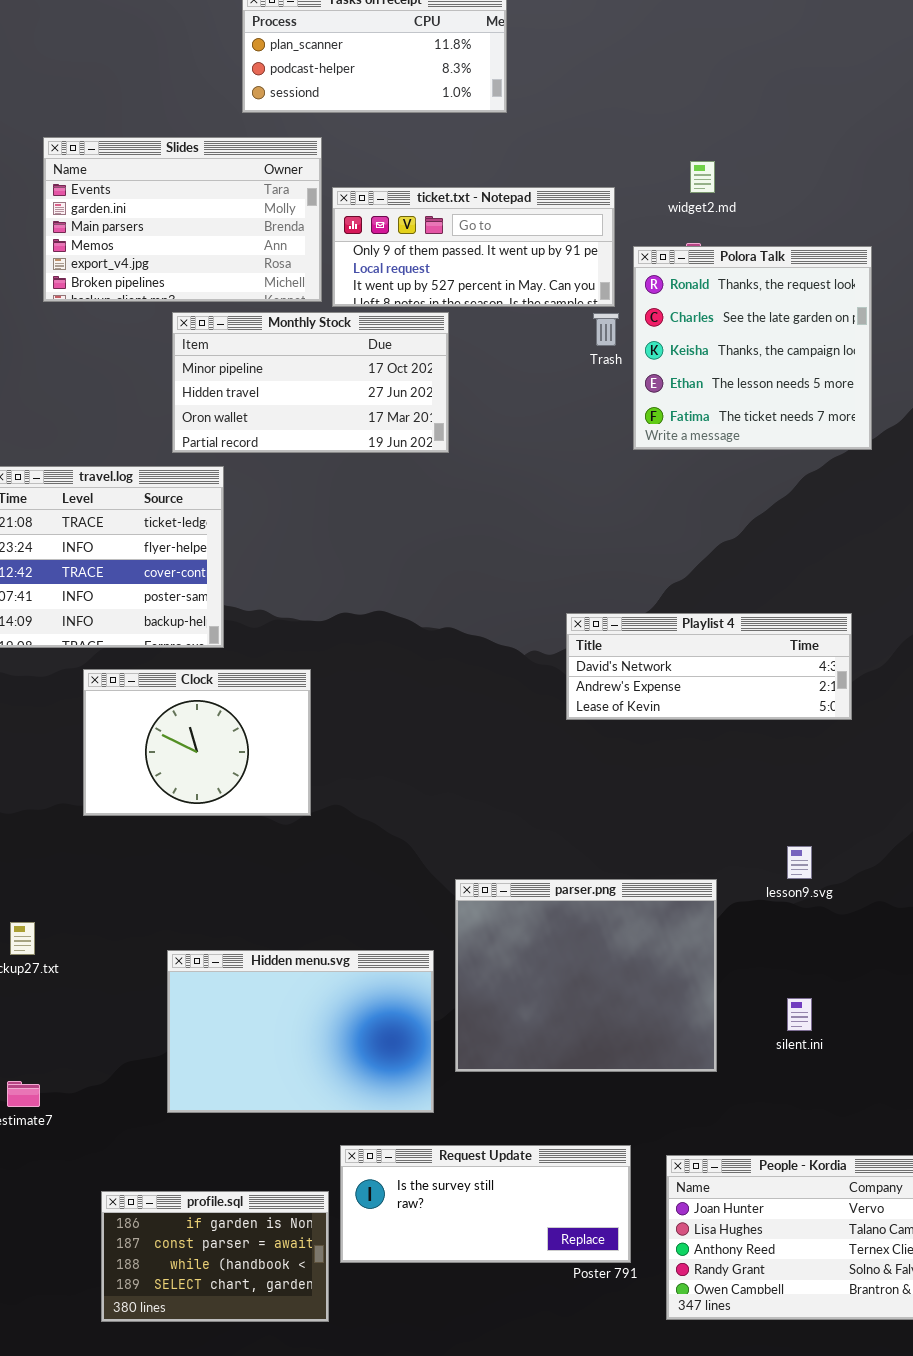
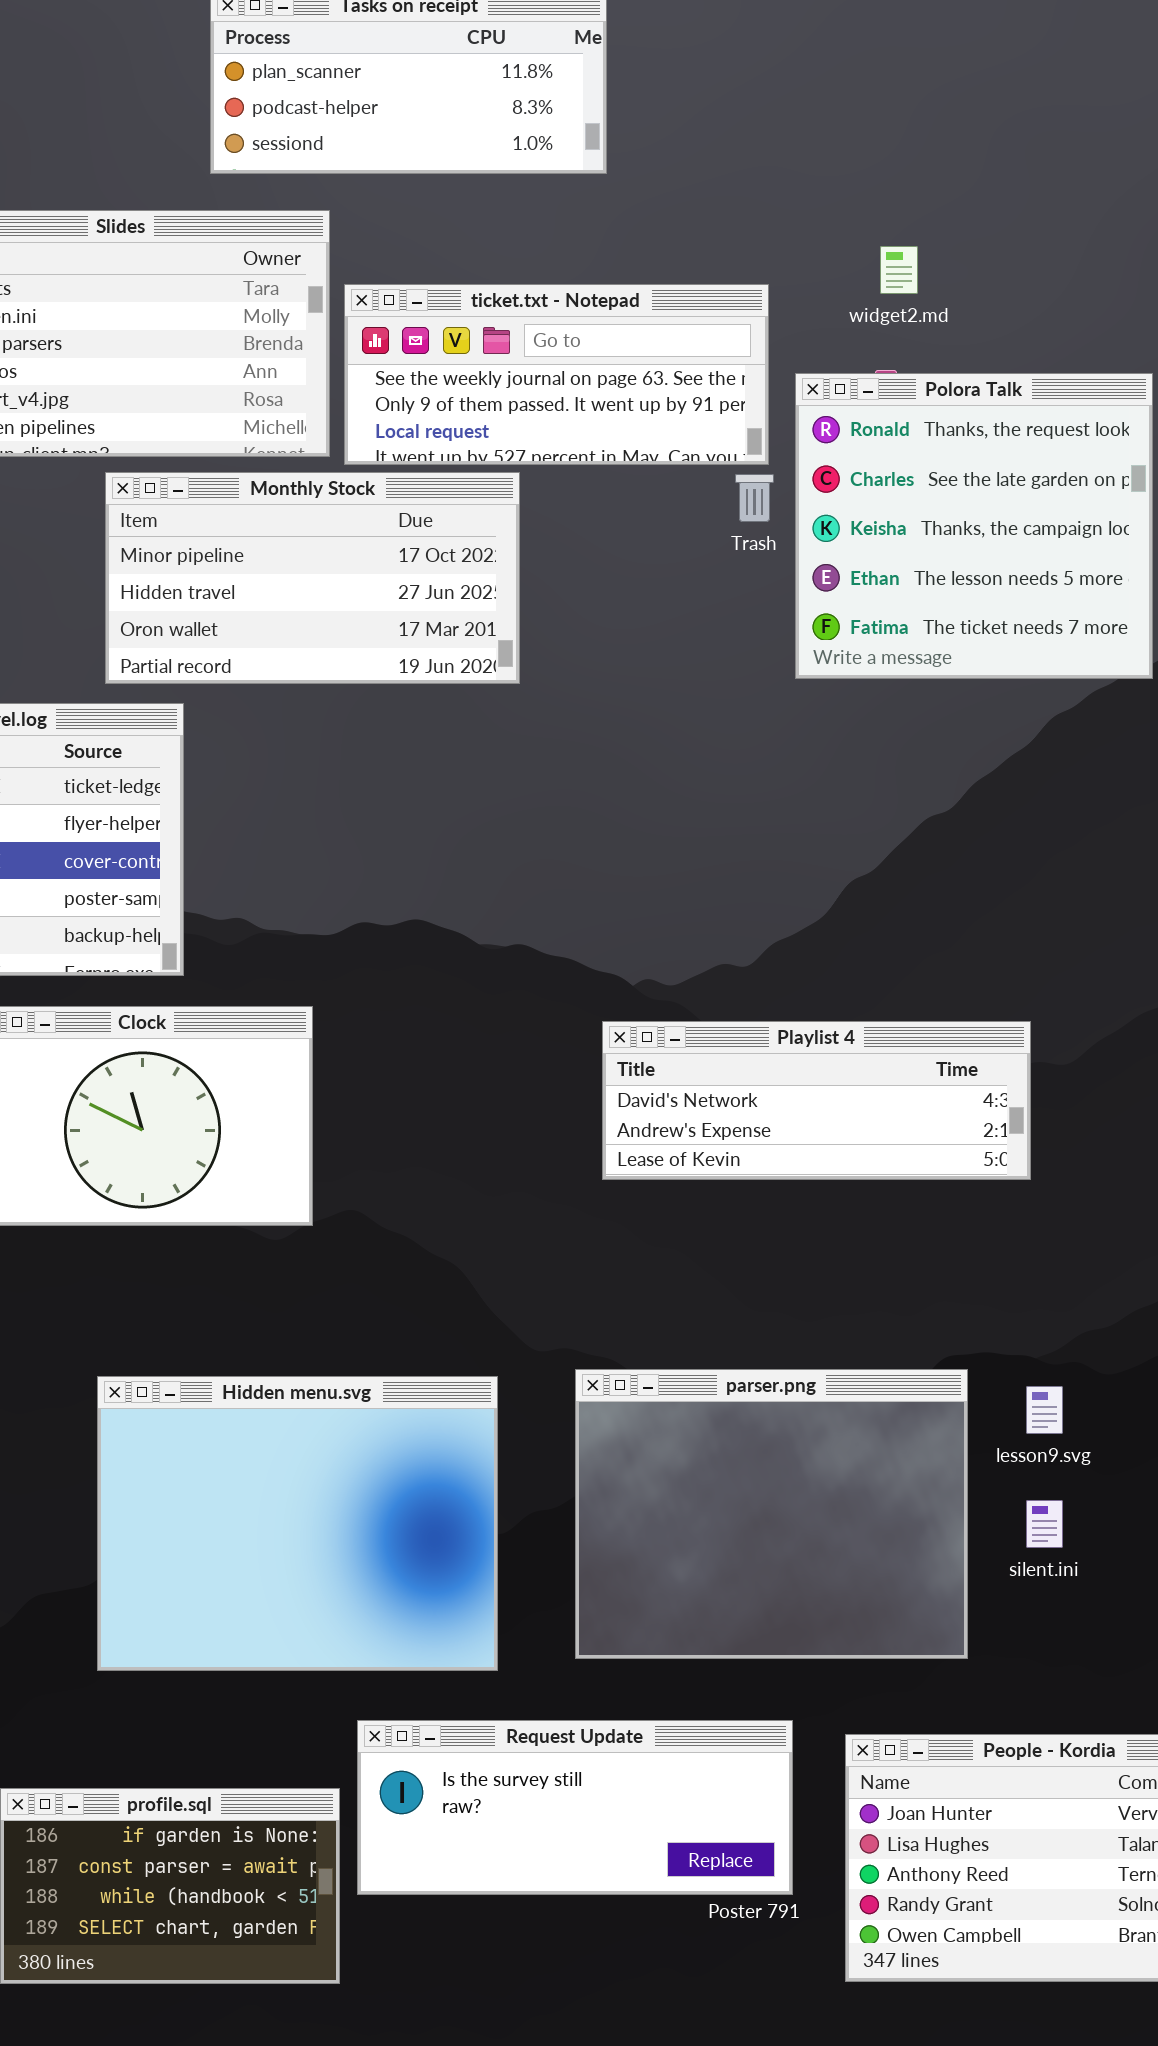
ticket.txt - Notepad: [332,187,615,307] -> [344,284,769,465], scrolled up 1 row
Playlist 4: [566,613,852,720] -> [602,1021,1031,1180], moved
lesson9.svg: [787,846,812,879] -> [1026,1386,1063,1434], moved
parser.png: [455,879,717,1072] -> [575,1369,968,1659], moved
Hidden menu.svg: [167,950,434,1113] -> [97,1376,498,1671], resized

